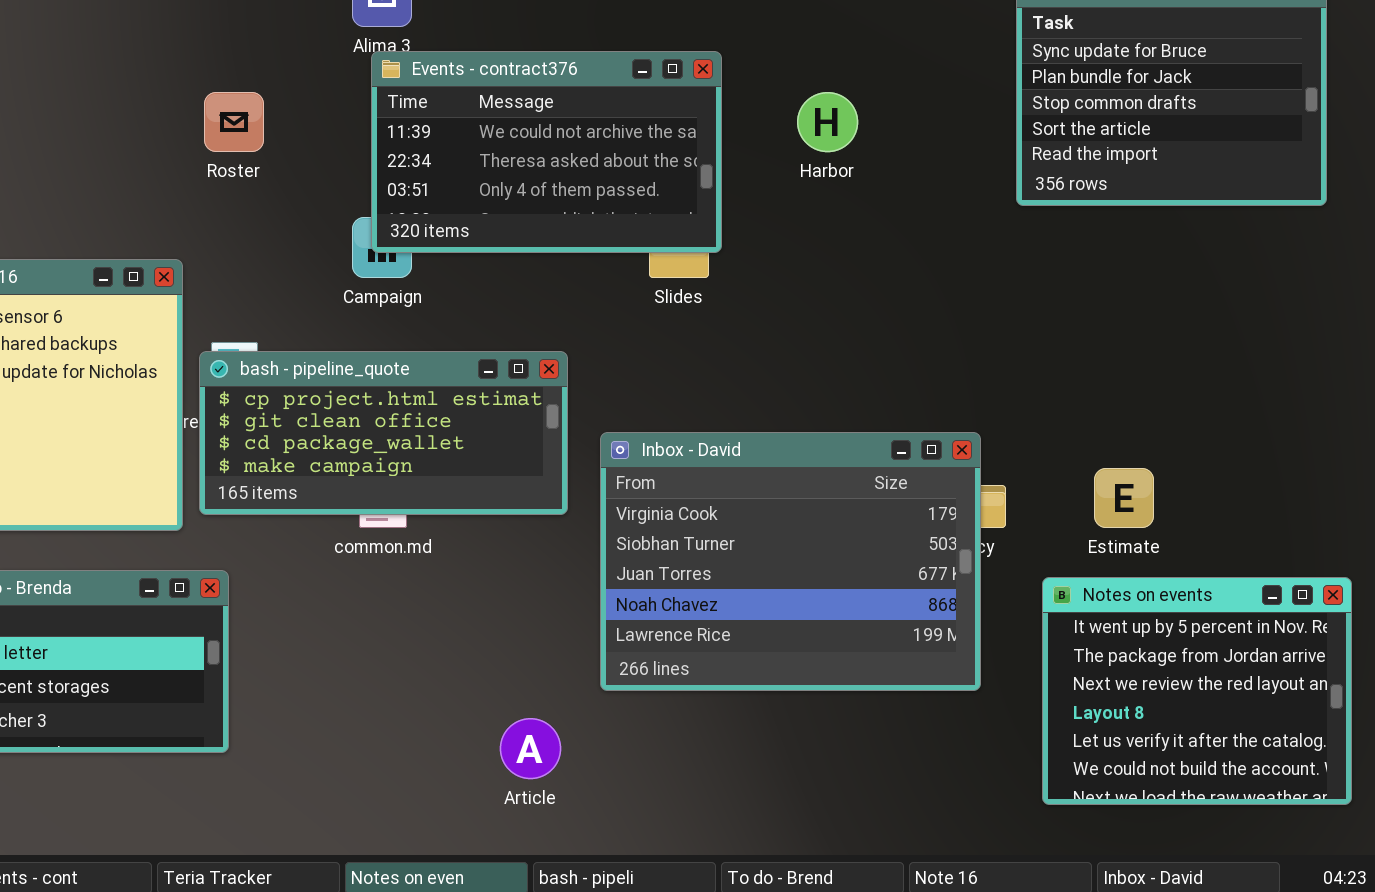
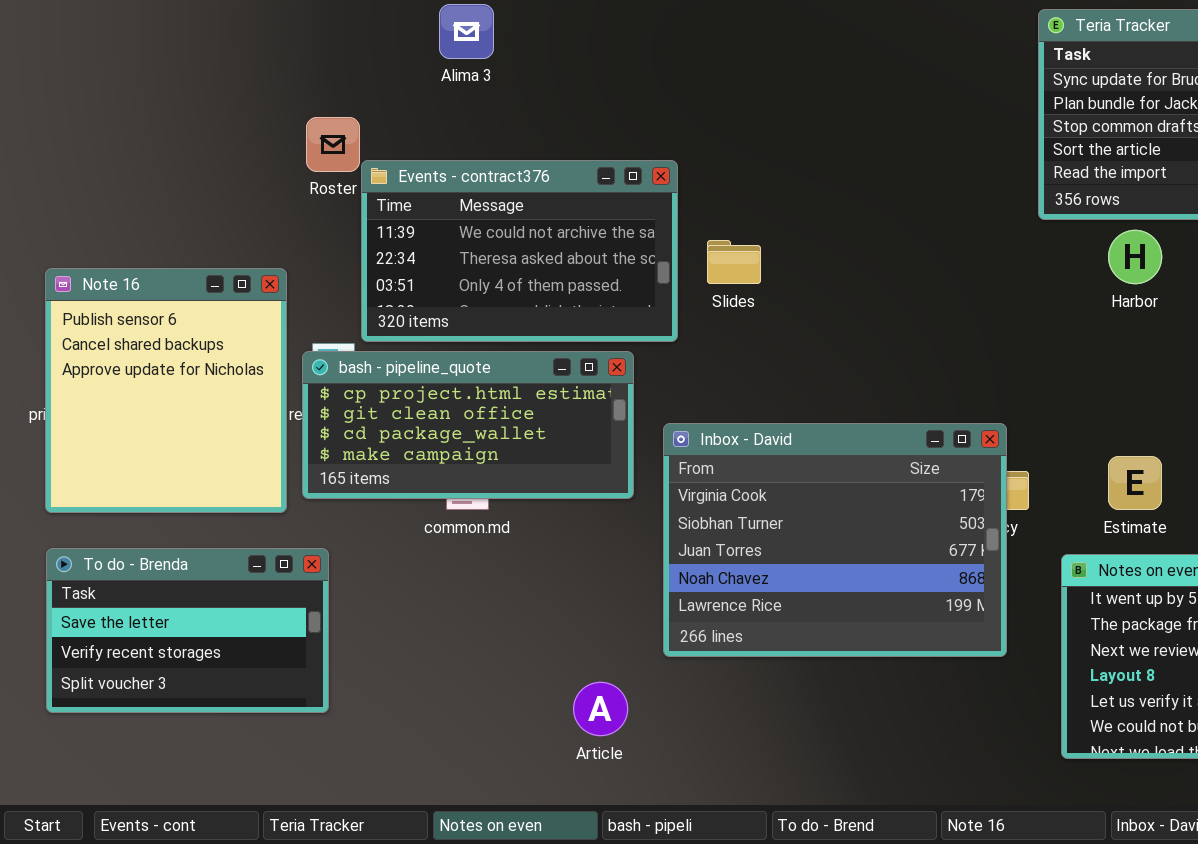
Events - contract376: [371,51,722,253] -> [361,160,678,342], moved
Harbor: [797,92,858,152] -> [1108,230,1162,284], moved

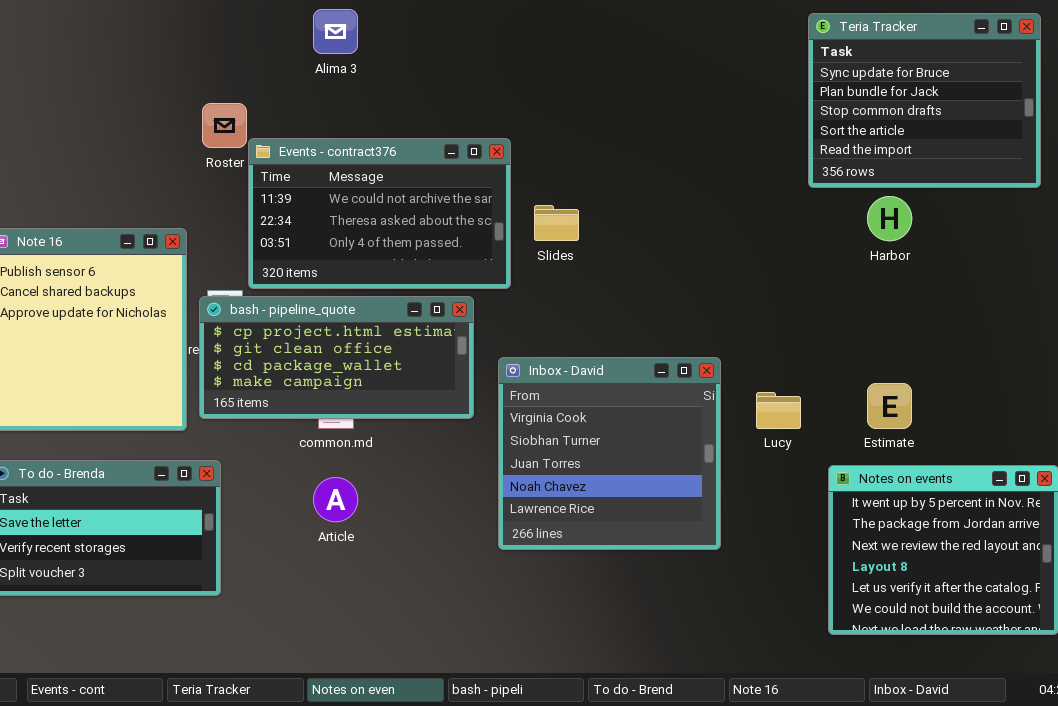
Inbox - David: [663,423,1007,657] -> [498,357,721,550], resized
Article: [573,682,628,736] -> [313,477,358,522], moved

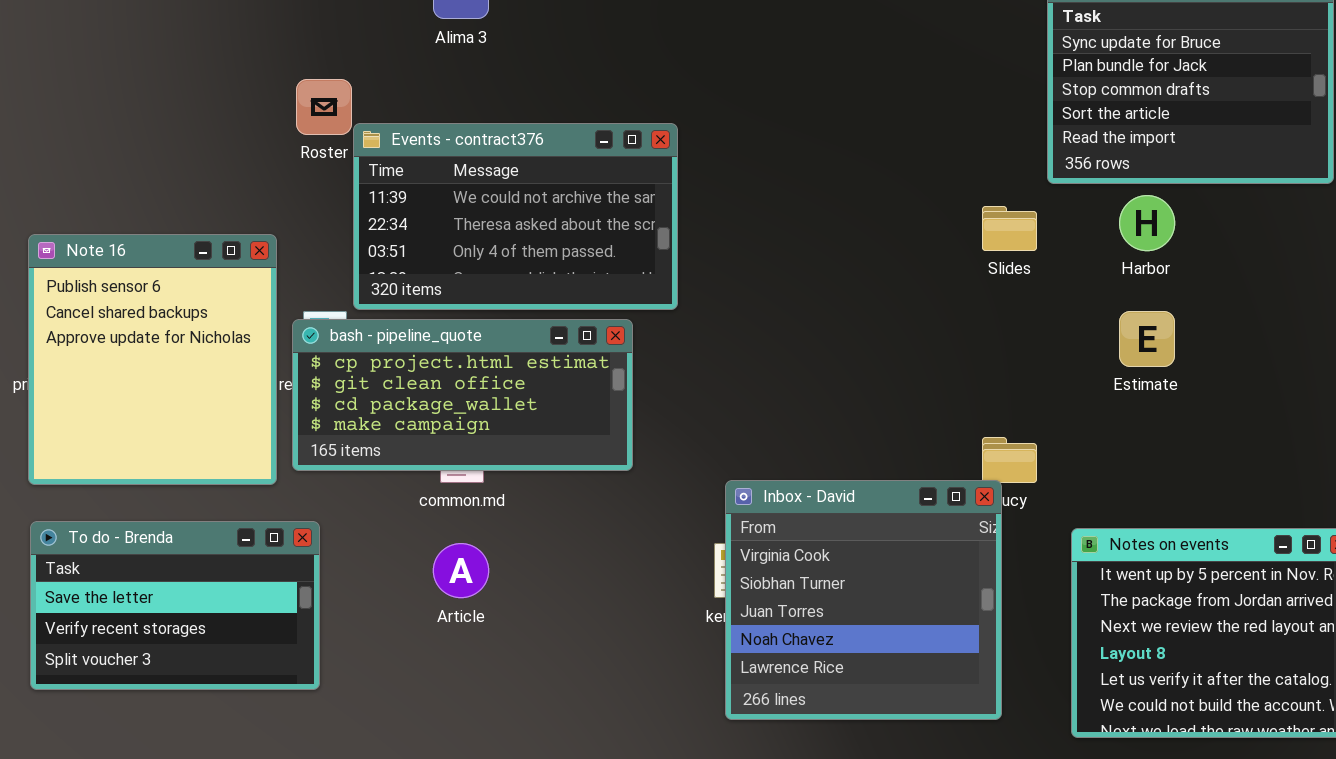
Slides: [534,205,579,241] -> [982,206,1037,251], moved
Inbox - David: [498,357,721,550] -> [725,480,1002,720], moved
Estimate: [867,383,912,429] -> [1119,311,1175,367], moved

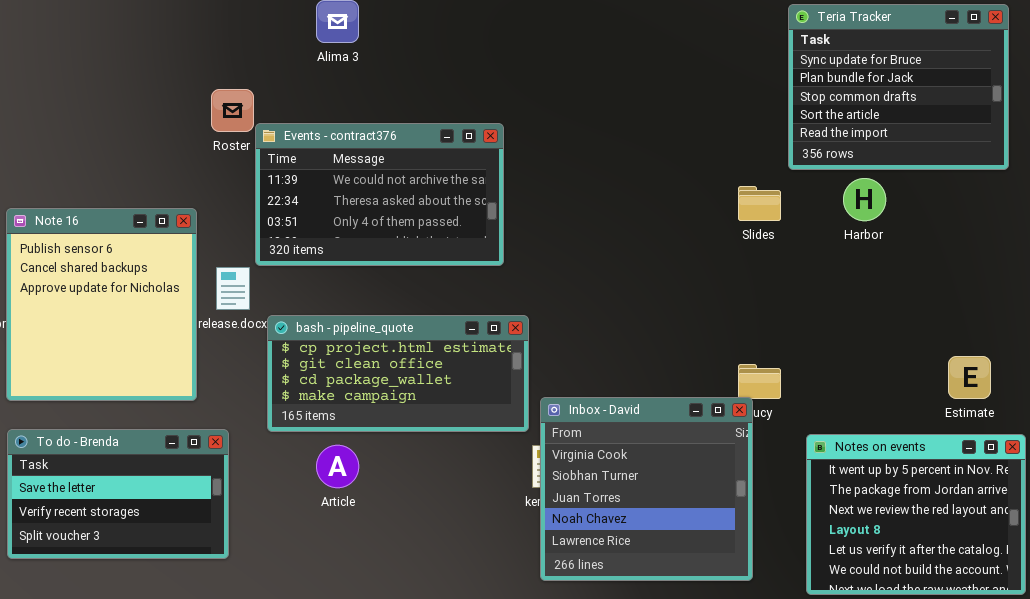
Estimate: [1119,311,1175,367] -> [948,356,991,399], moved
bash - pipeline_quote: [292,319,633,471] -> [267,315,529,432], moved

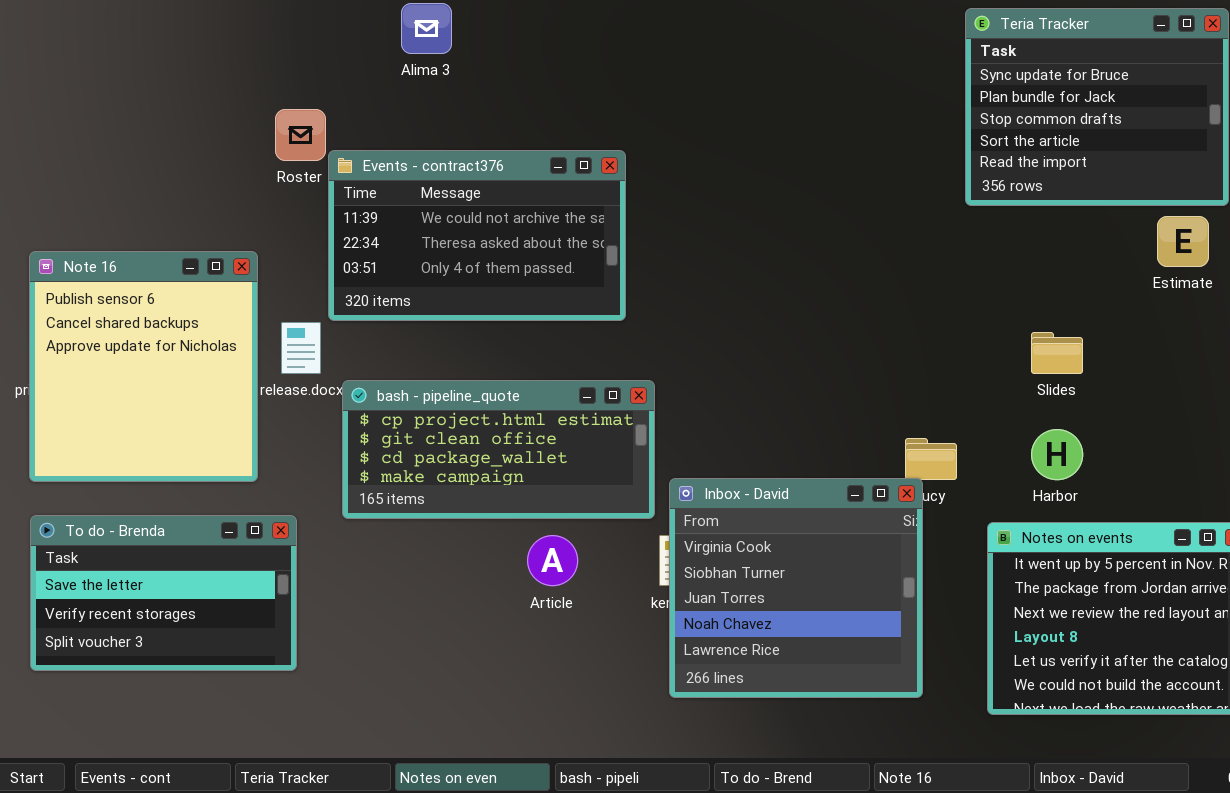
Harbor: [843,178,886,221] -> [1031,429,1083,480], moved
Slides: [738,186,781,221] -> [1031,332,1083,374], moved
Estimate: [948,356,991,399] -> [1157,216,1209,267], moved
Article: [316,445,359,488] -> [527,535,578,586], moved

